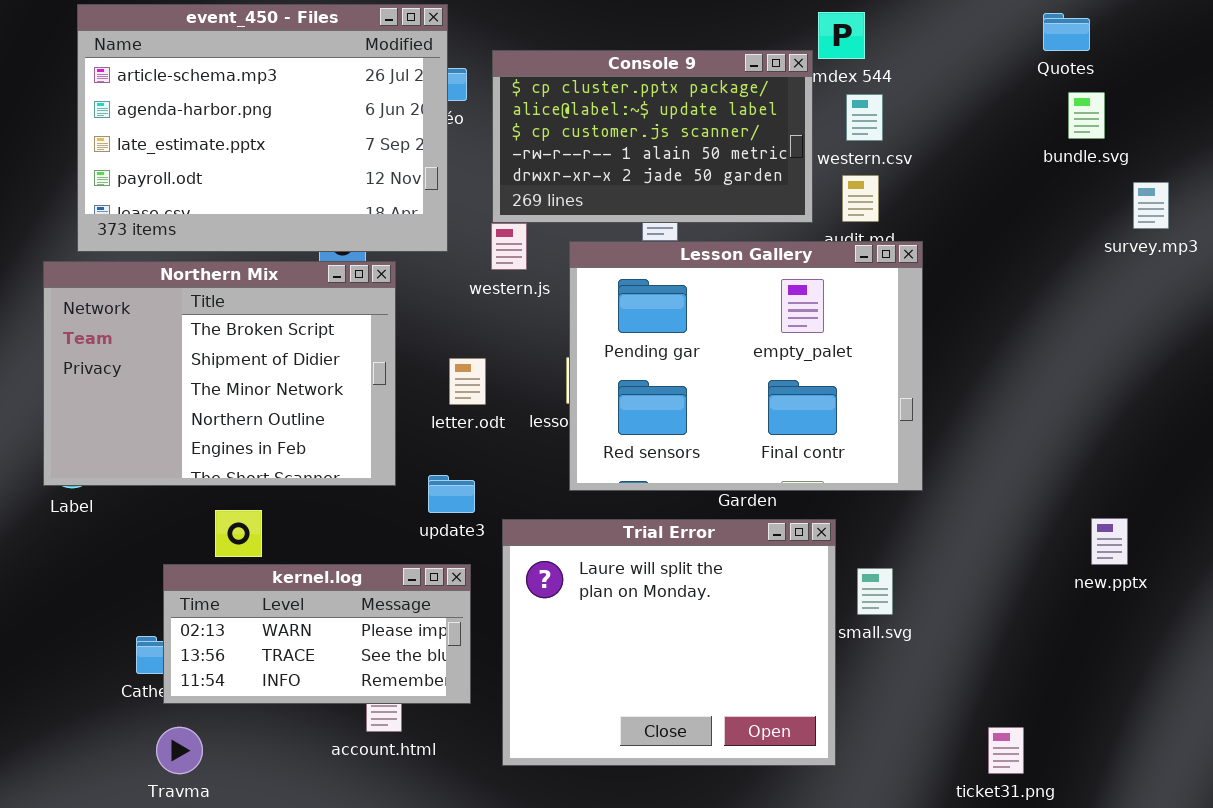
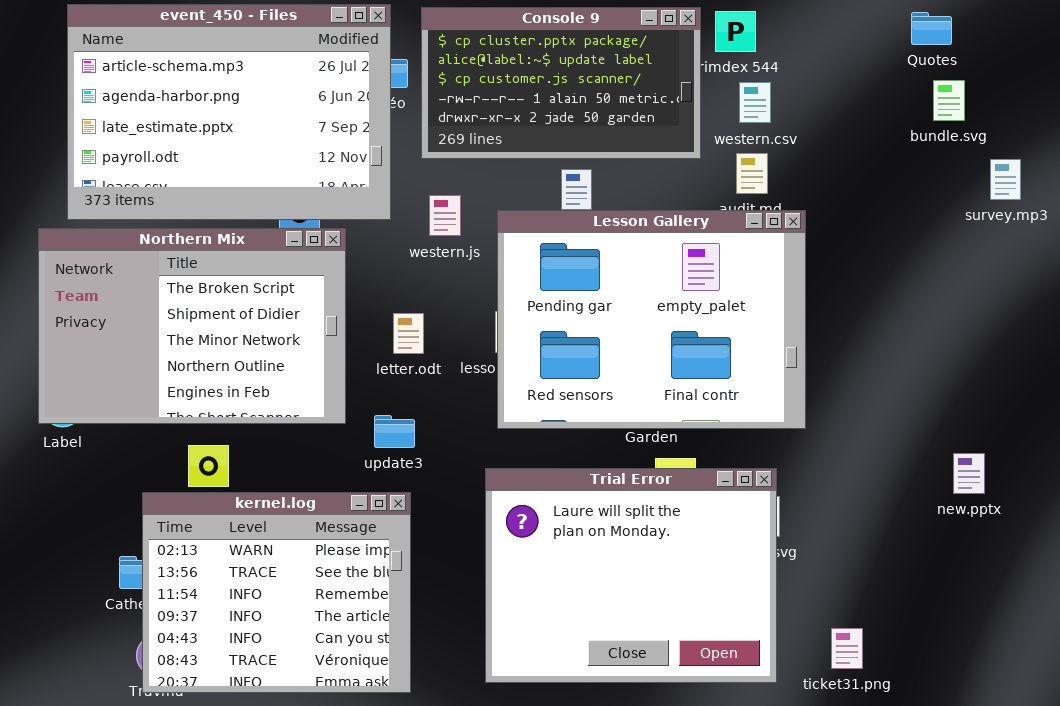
Console 9: [492,50,813,223] -> [421,7,701,159], moved
Trial Error: [502,519,836,766] -> [485,468,777,683], moved
kernel.log: [163,564,471,704] -> [142,492,411,693], resized
ticket31.png: [988,727,1024,774] -> [831,628,863,669], moved

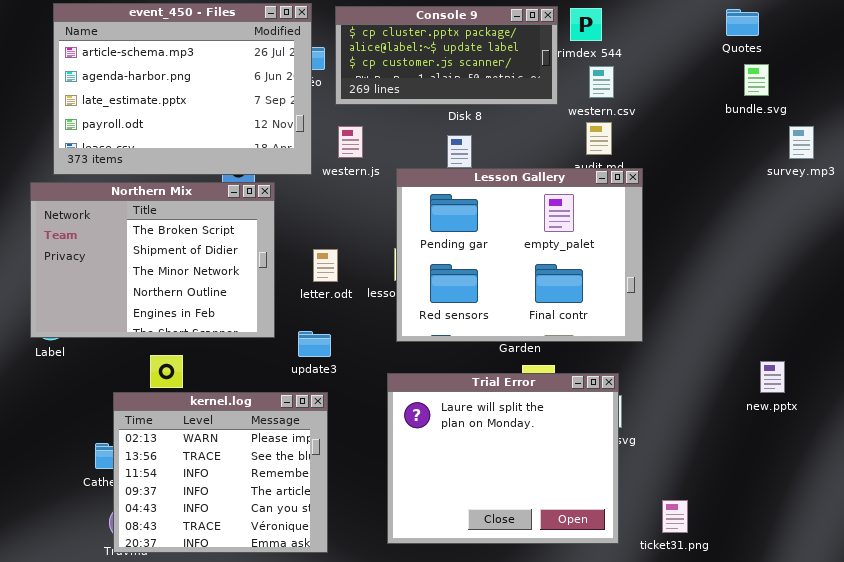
Console 9: [421,7,701,159] -> [335,6,558,105], resized
western.js: [429,195,461,236] -> [338,126,363,158], moved

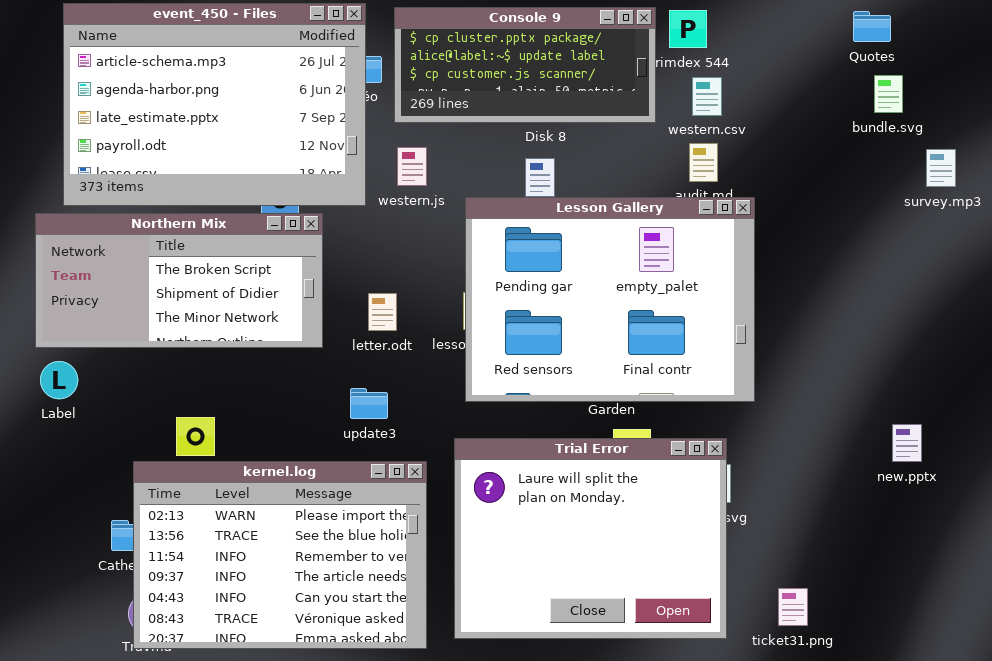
Northern Mix: [30,182,275,338] -> [35,213,323,348], resized
kernel.log: [113,392,328,553] -> [133,461,427,649], resized

